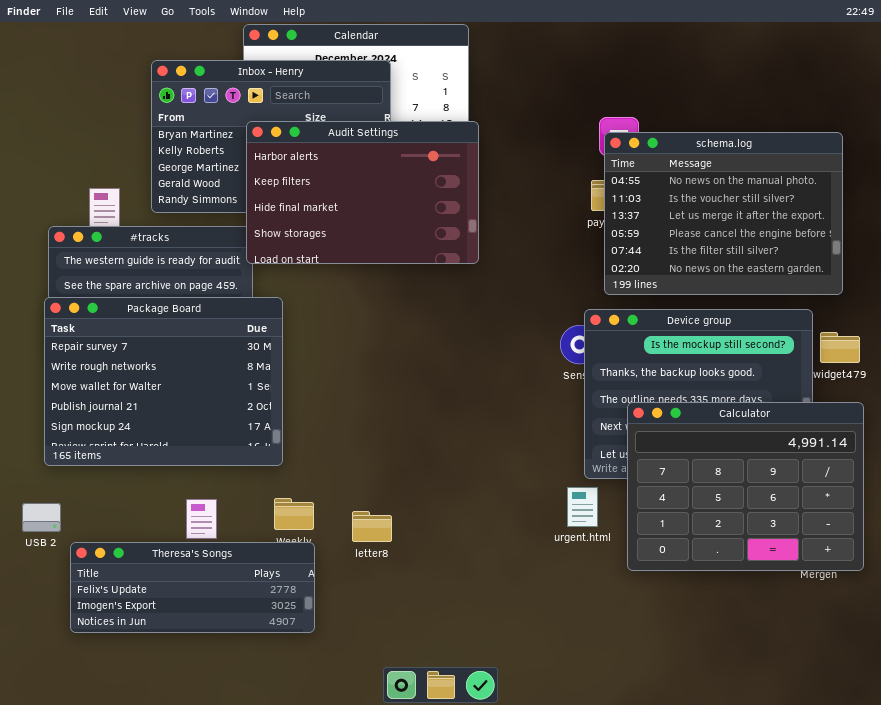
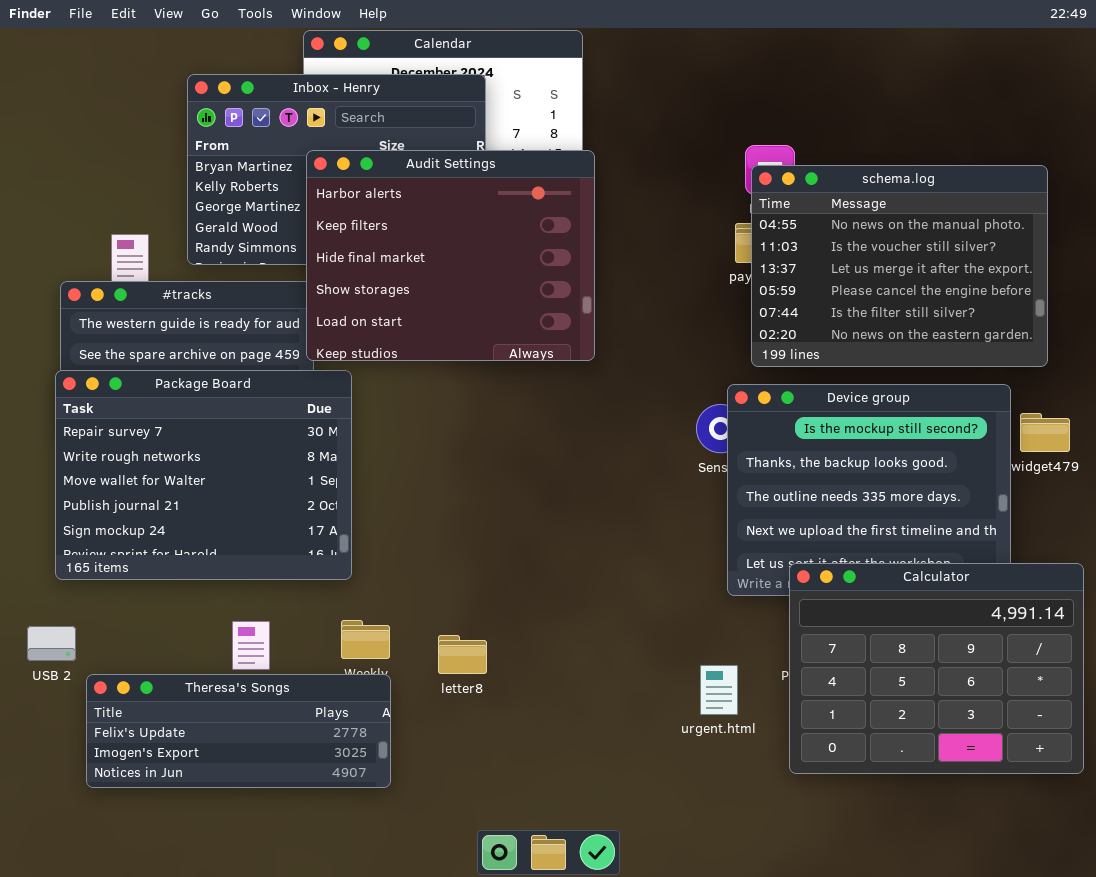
Audit Settings: [246,121,479,264] -> [306,150,595,361], resized
Calculator: [627,402,864,571] -> [789,563,1084,774], moved
urgent.html: [567,487,598,527] -> [700,665,738,715], moved

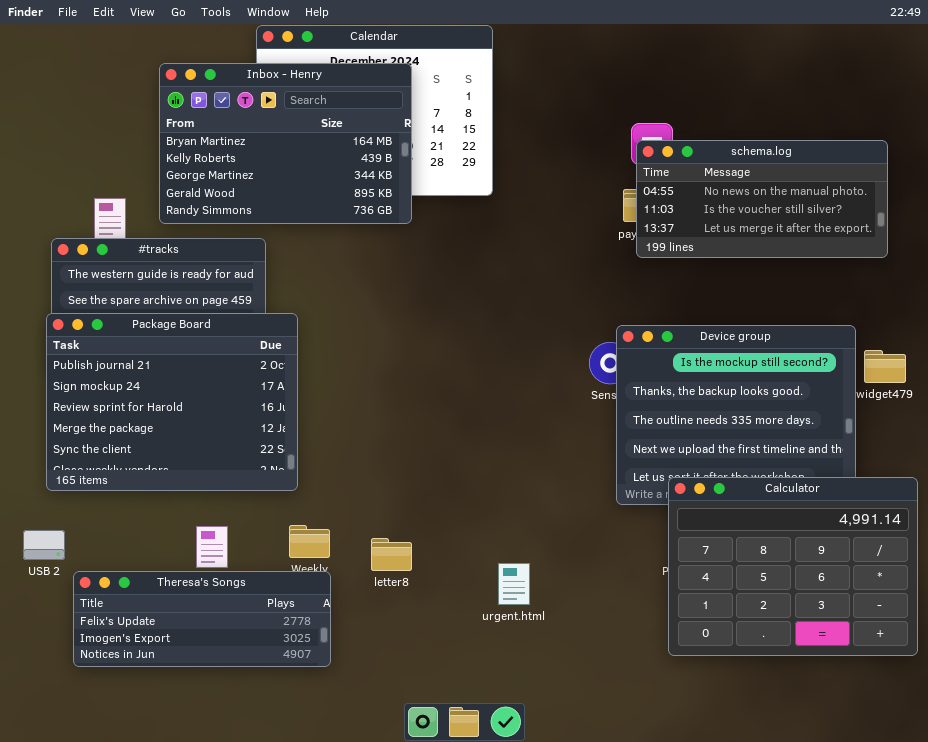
Audit Settings: [306,150,595,361] -> none, closed
schema.log: [751,165,1048,367] -> [636,140,888,258], resized
Package Board: [55,370,352,580] -> [46,313,298,491], scrolled down 3 rows
urgent.html: [700,665,738,715] -> [498,563,530,605], moved

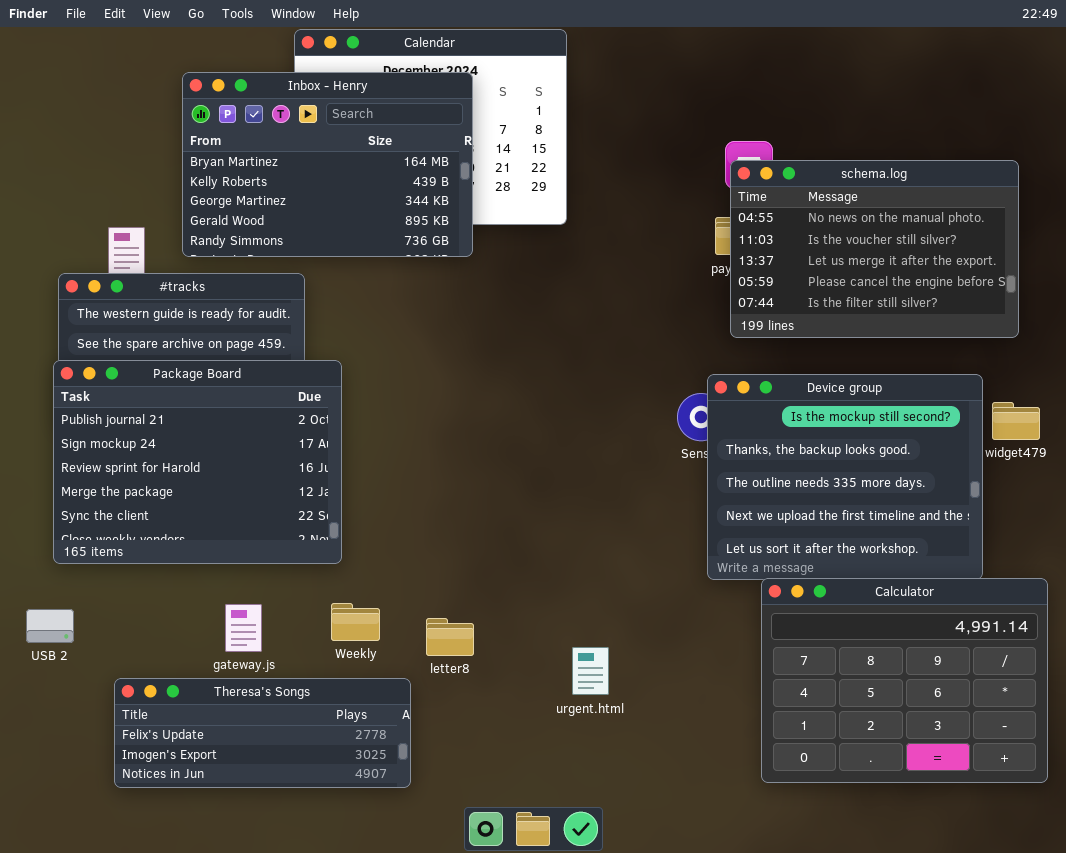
schema.log: [636,140,888,258] -> [730,160,1019,338], resized
Calculator: [668,477,918,656] -> [761,578,1048,783], moved
Theresa's Songs: [73,571,331,667] -> [114,678,411,788], moved

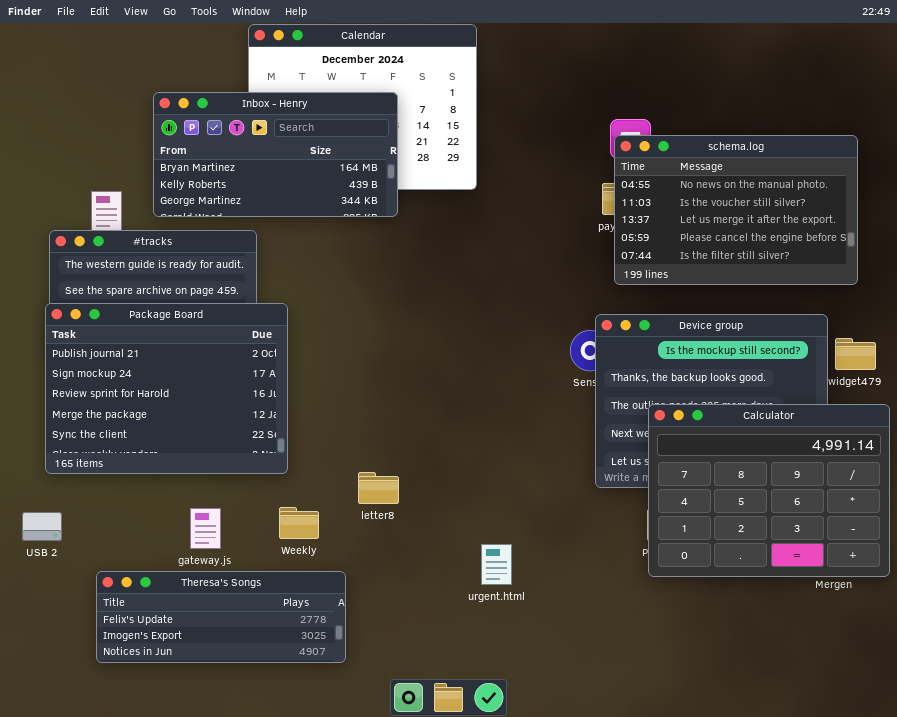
Inbox - Henry: [182,72,473,257] -> [153,92,398,217], resized
Calculator: [761,578,1048,783] -> [648,404,890,577], moved
letter8: [426,618,474,656] -> [358,472,399,504], moved

